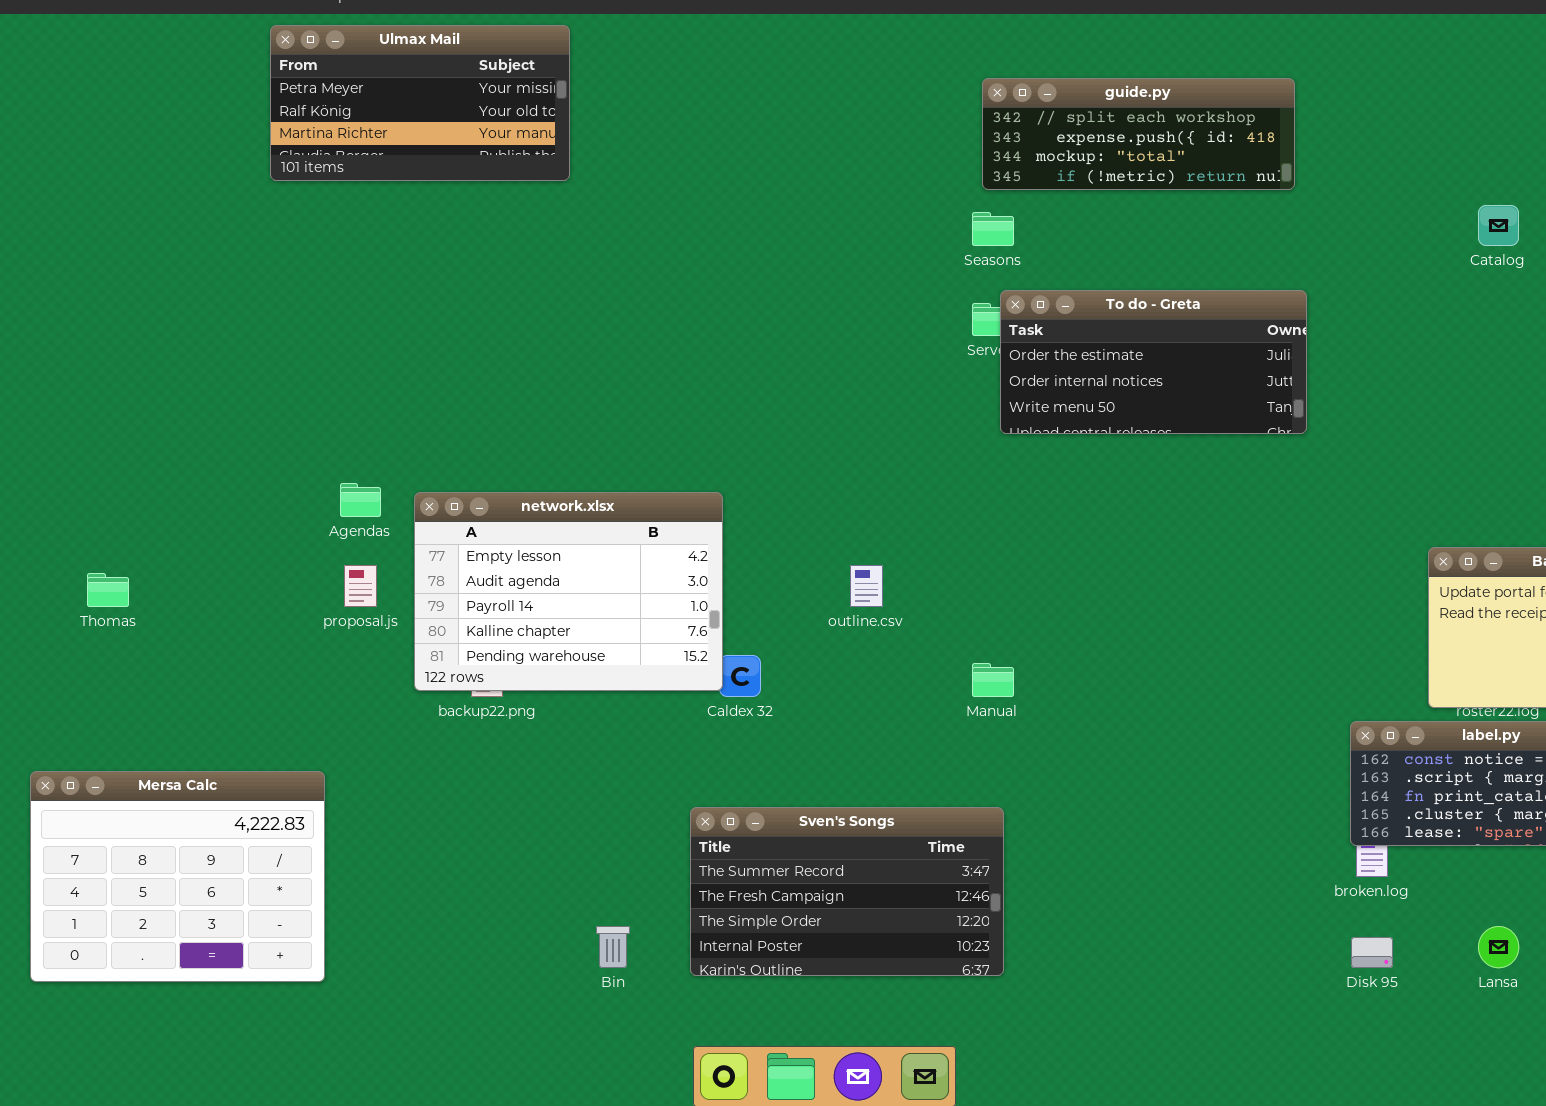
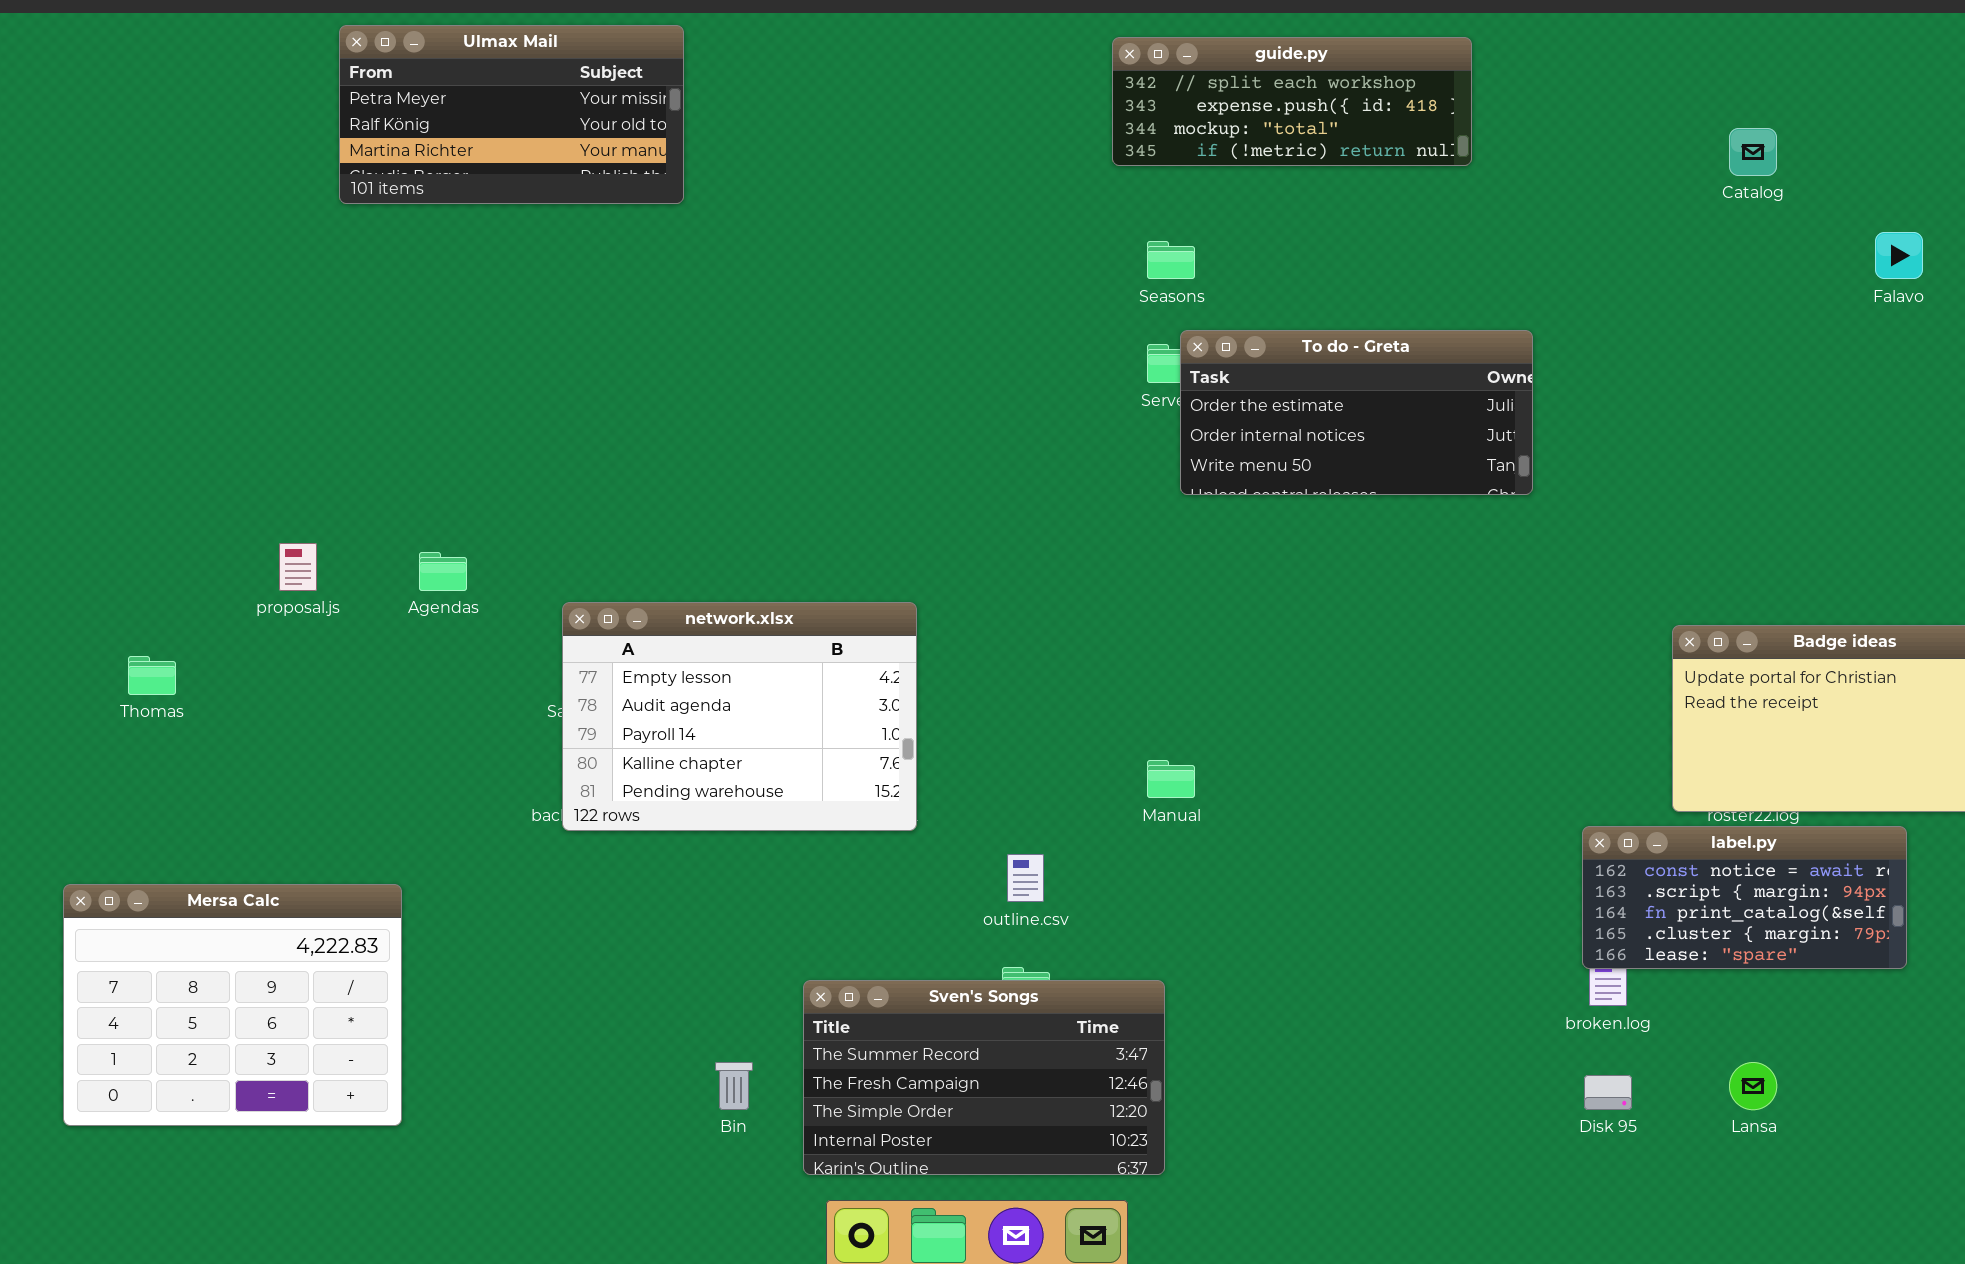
guide.py: [982,78,1295,190] -> [1112,37,1472,166], moved
Catalog: [1478,205,1519,246] -> [1729,128,1777,176], moved
network.xlsx: [414,492,723,691] -> [562,602,917,831], moved
proposal.js: [344,565,377,607] -> [279,543,317,591], moved
outline.csv: [850,565,883,607] -> [1007,854,1044,902], moved
Sven's Songs: [690,807,1004,976] -> [803,980,1165,1175], moved

